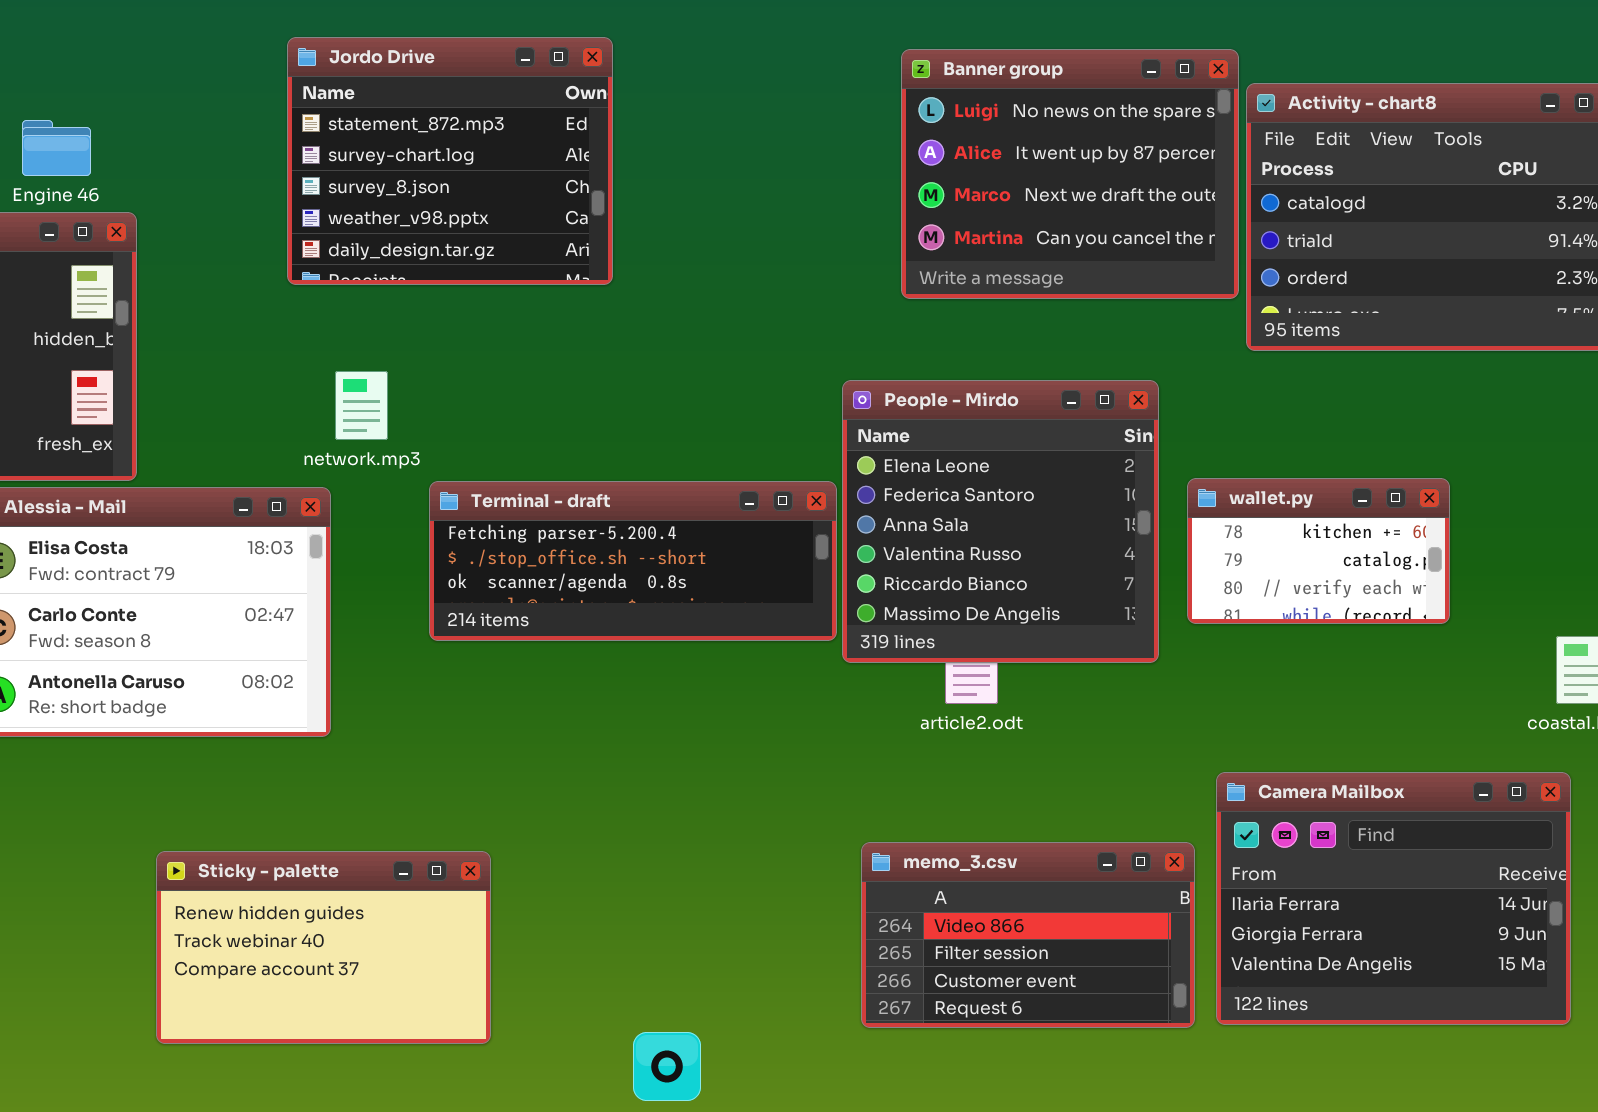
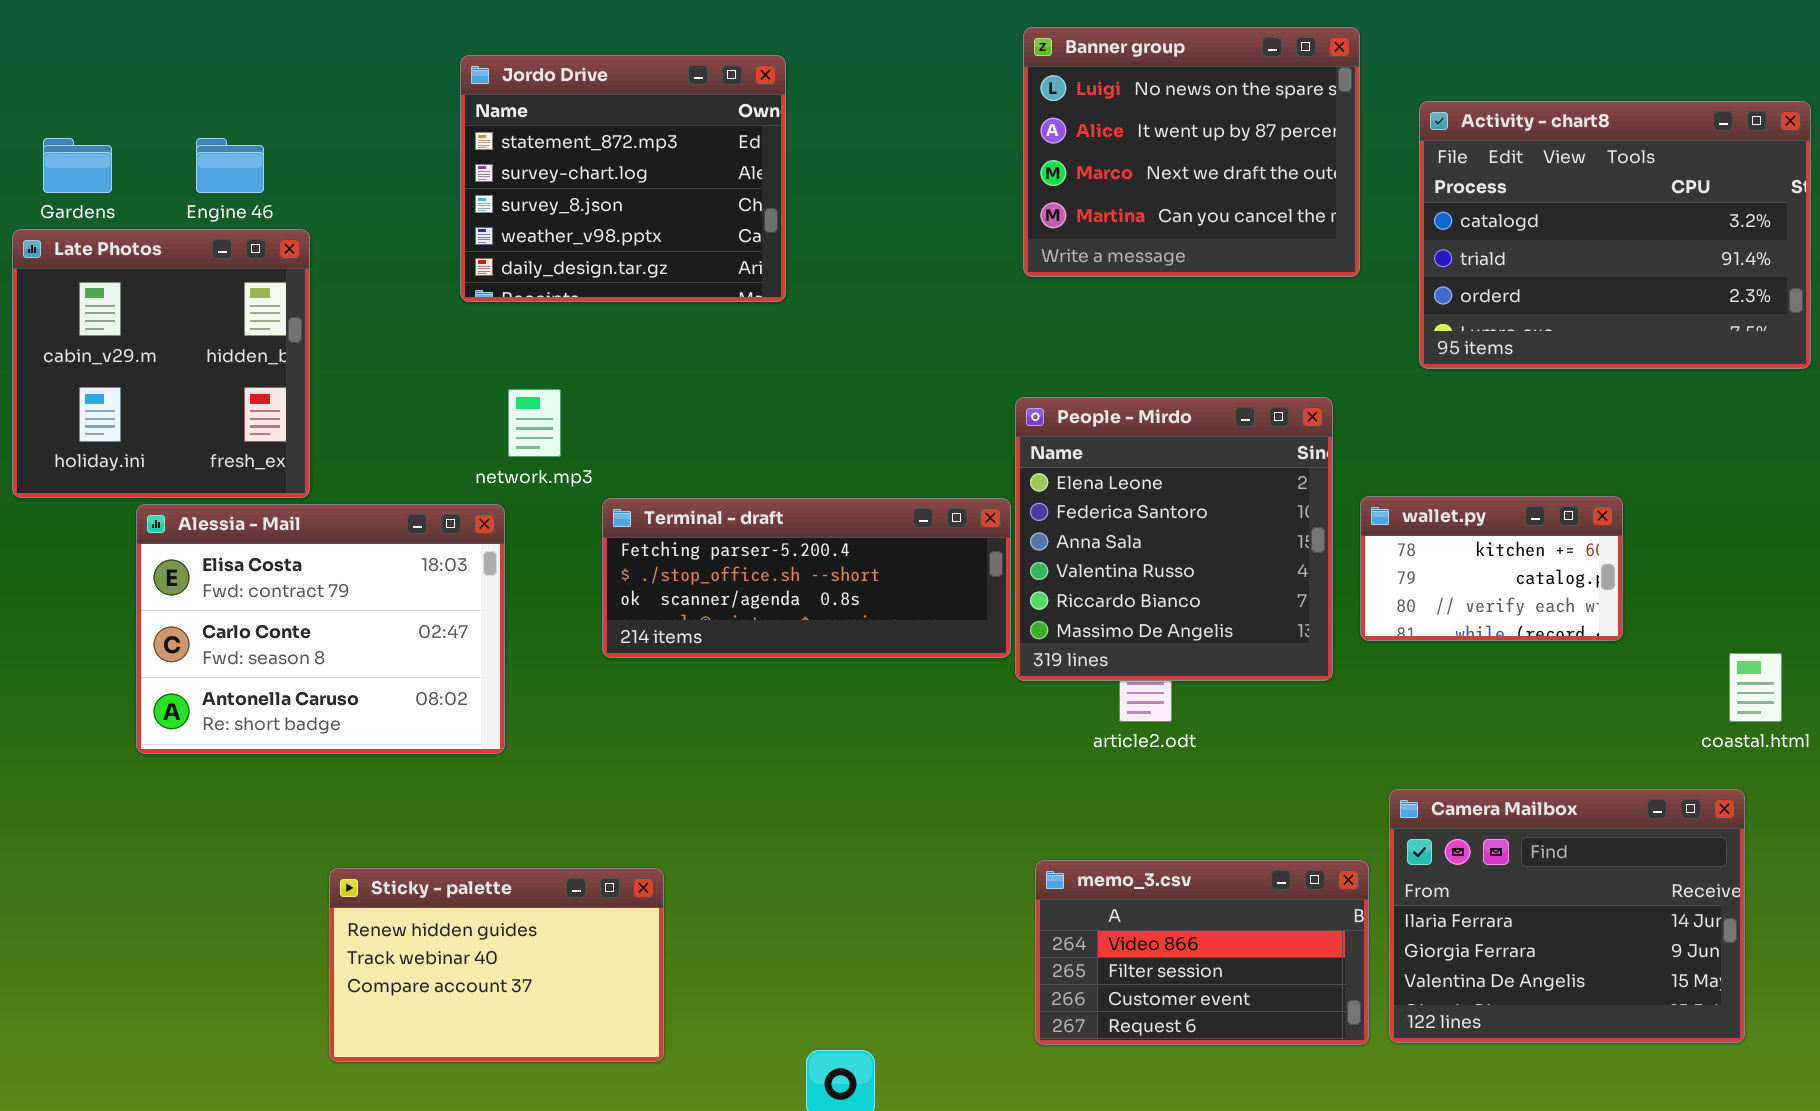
Banner group: [901,49,1239,299] -> [1023,27,1360,277], moved

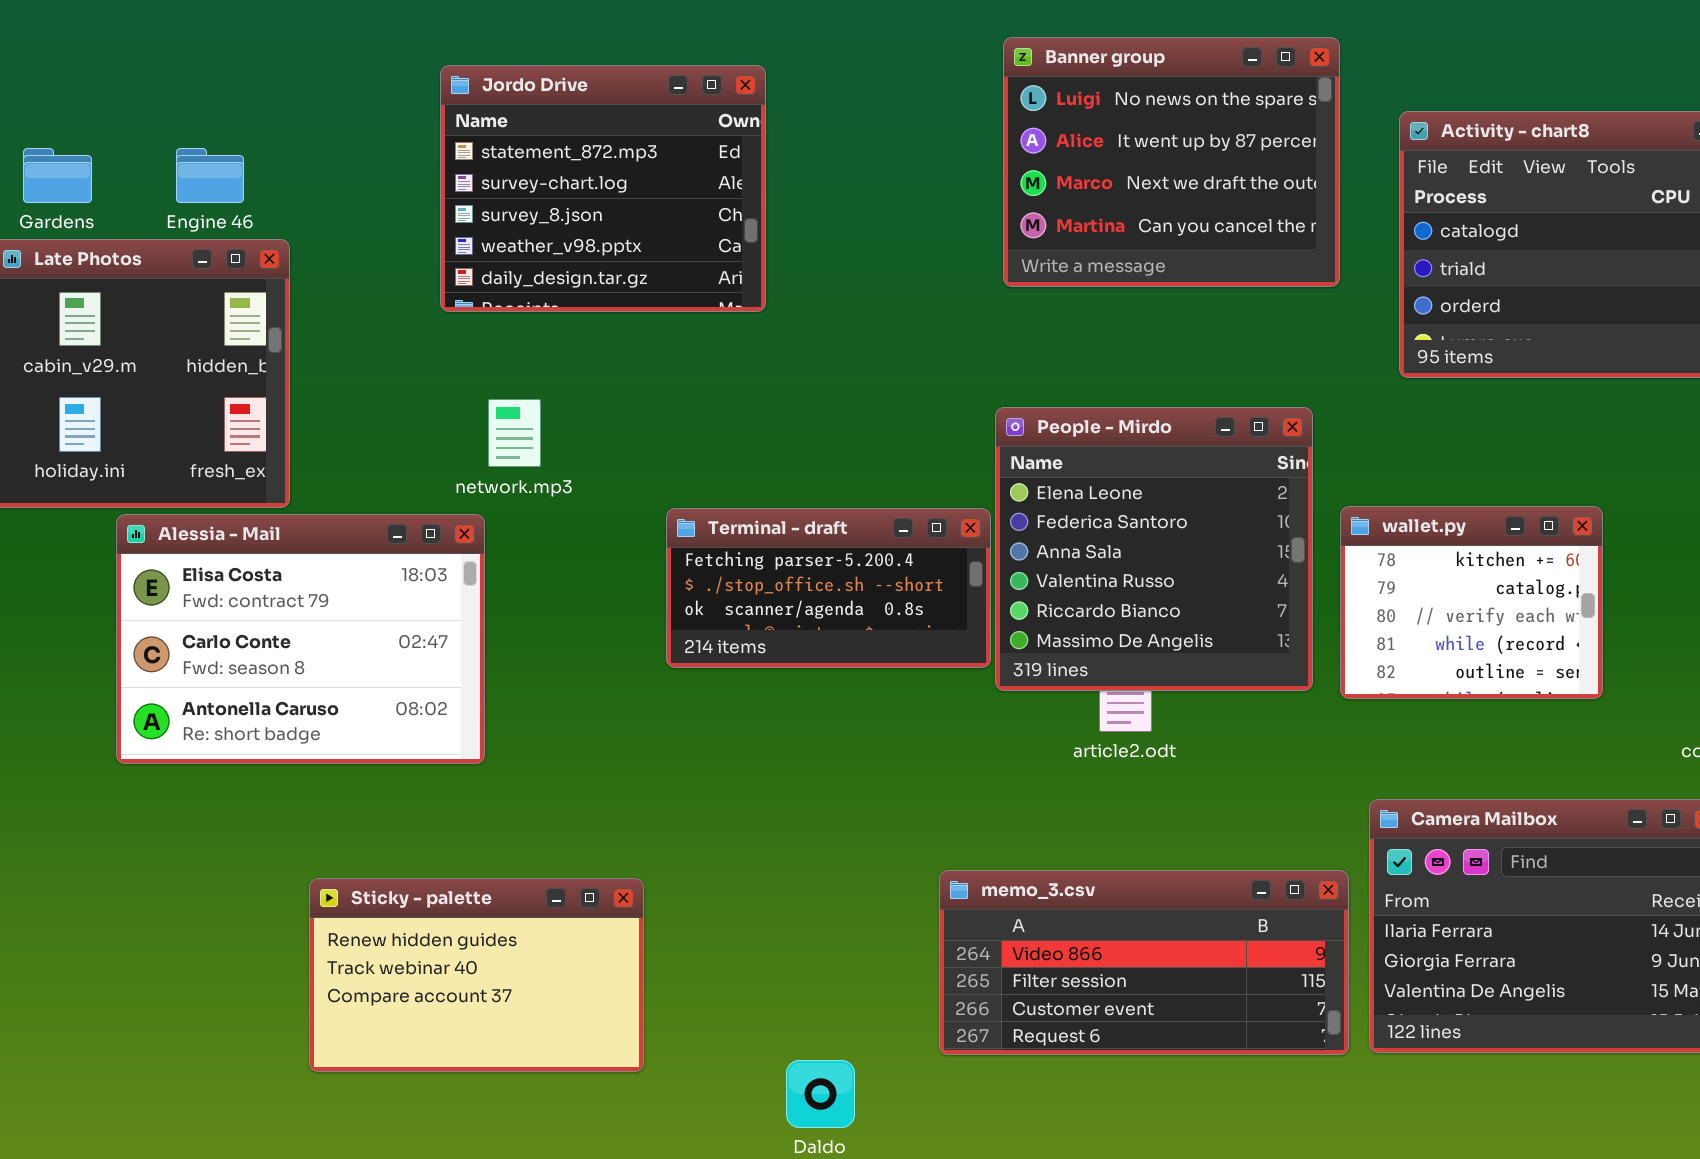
wallet.py: [1360,496,1623,641] -> [1340,506,1603,699], resized
Terminal - draft: [602,498,1011,658] -> [666,508,991,668], resized
memo_3.csv: [1035,860,1369,1045] -> [939,870,1349,1055], resized

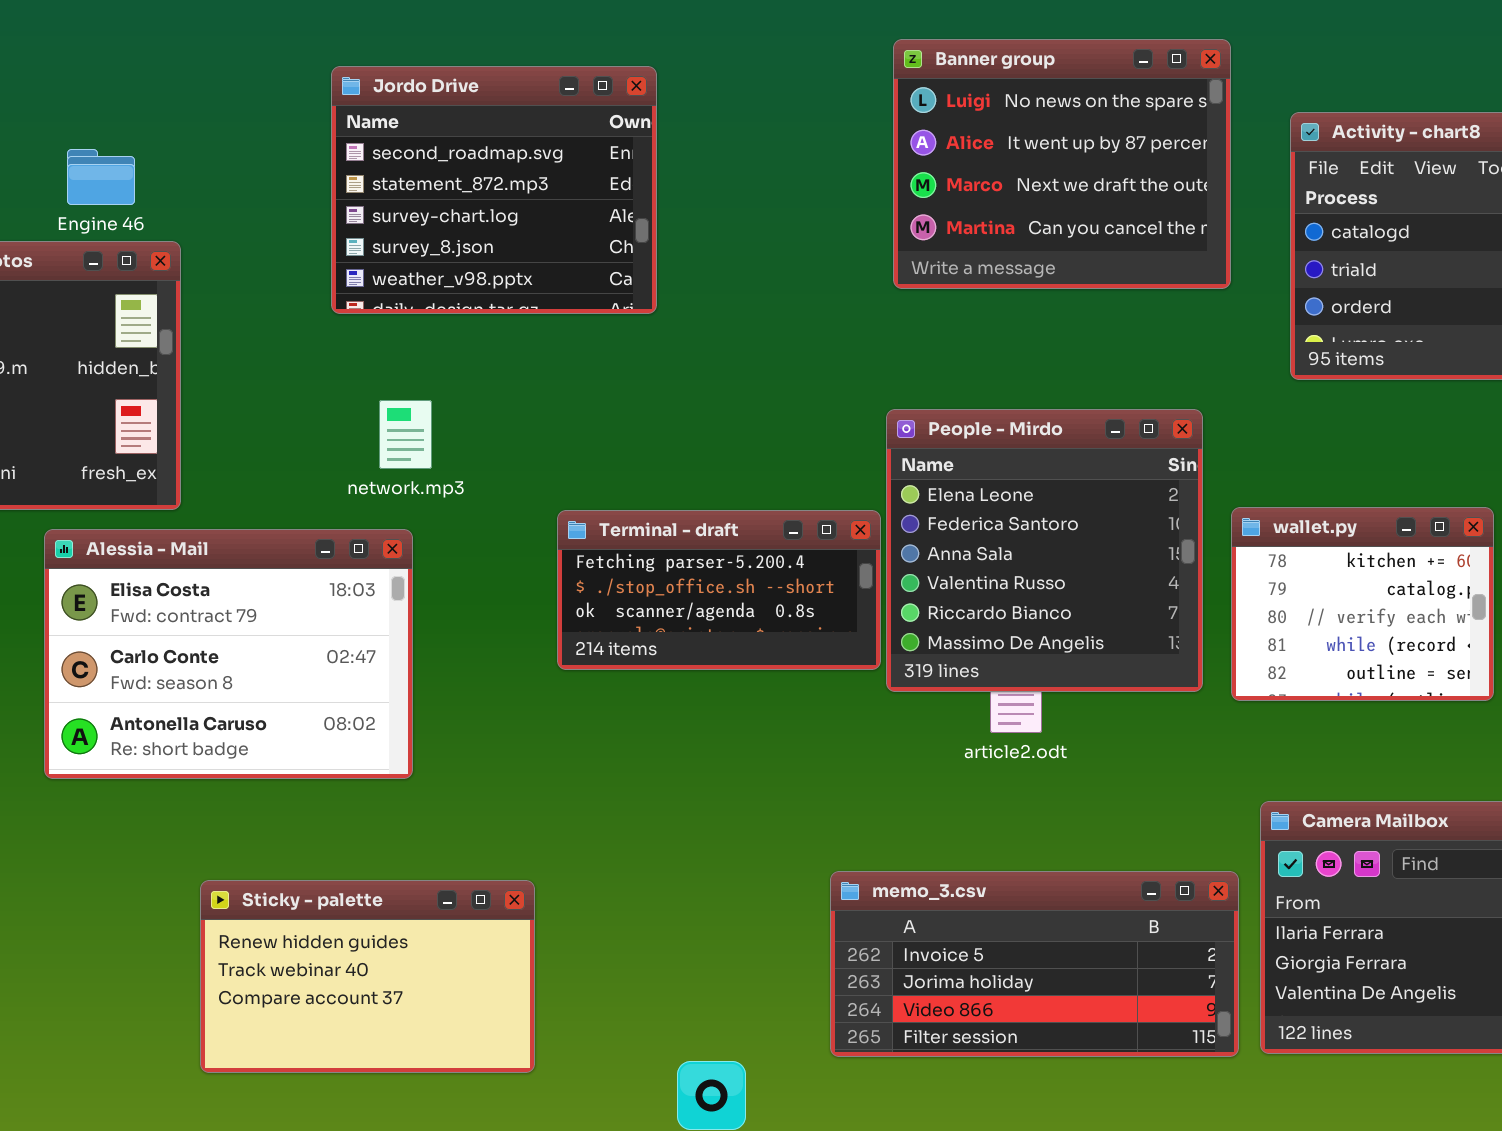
Jordo Drive: [440,65,766,312] -> [331,66,657,314], scrolled up 1 row
Alessia - Mail: [116,514,485,764] -> [44,529,413,779], moved
memo_3.csv: [939,870,1349,1055] -> [830,871,1239,1057], scrolled up 2 rows

